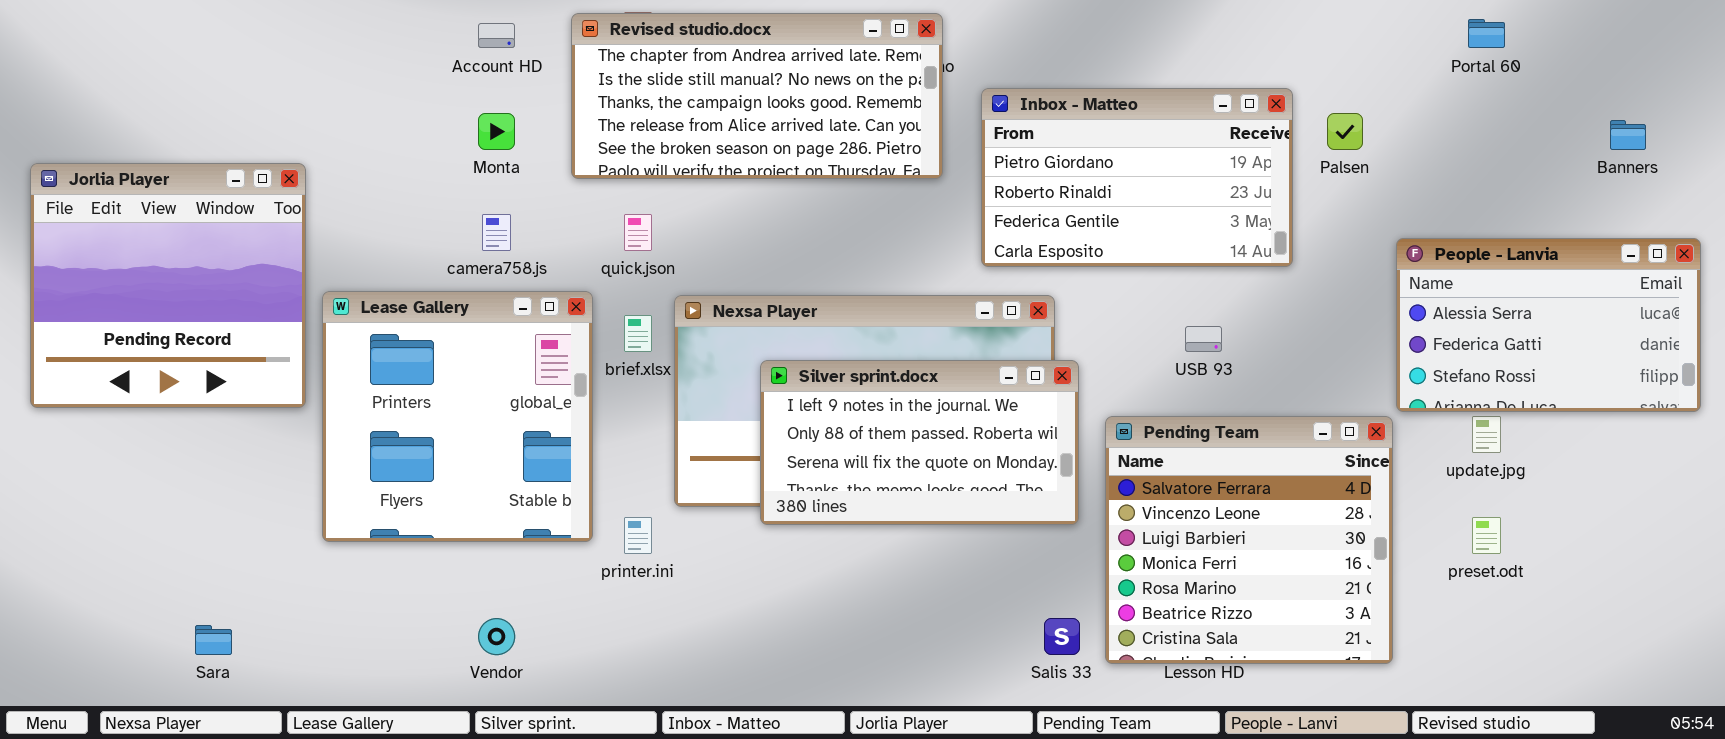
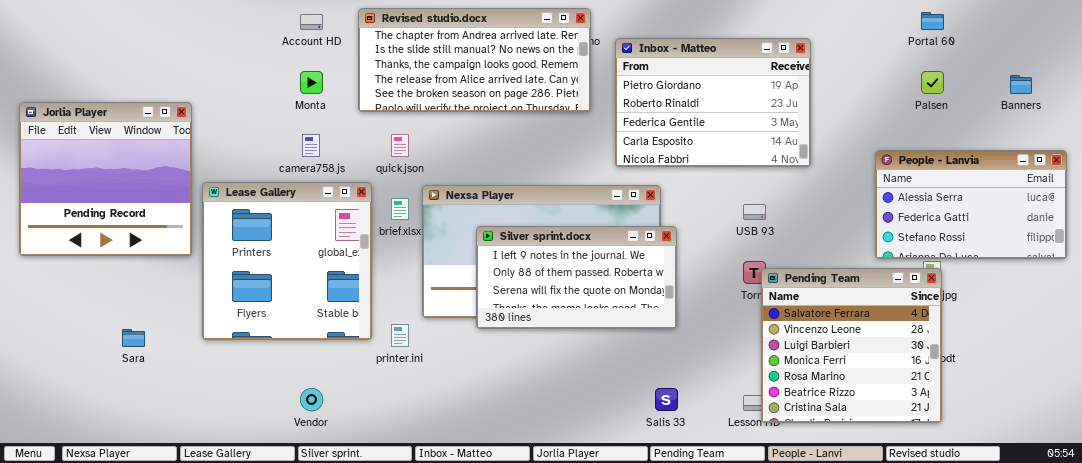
Inbox - Matteo: [981,88,1293,267] -> [615,38,811,167], resized
Palsen: [1327,113,1363,150] -> [921,71,944,94], moved
Pending Team: [1105,416,1393,664] -> [761,268,942,423], moved
Sara: [195,625,232,655] -> [122,329,145,347], moved

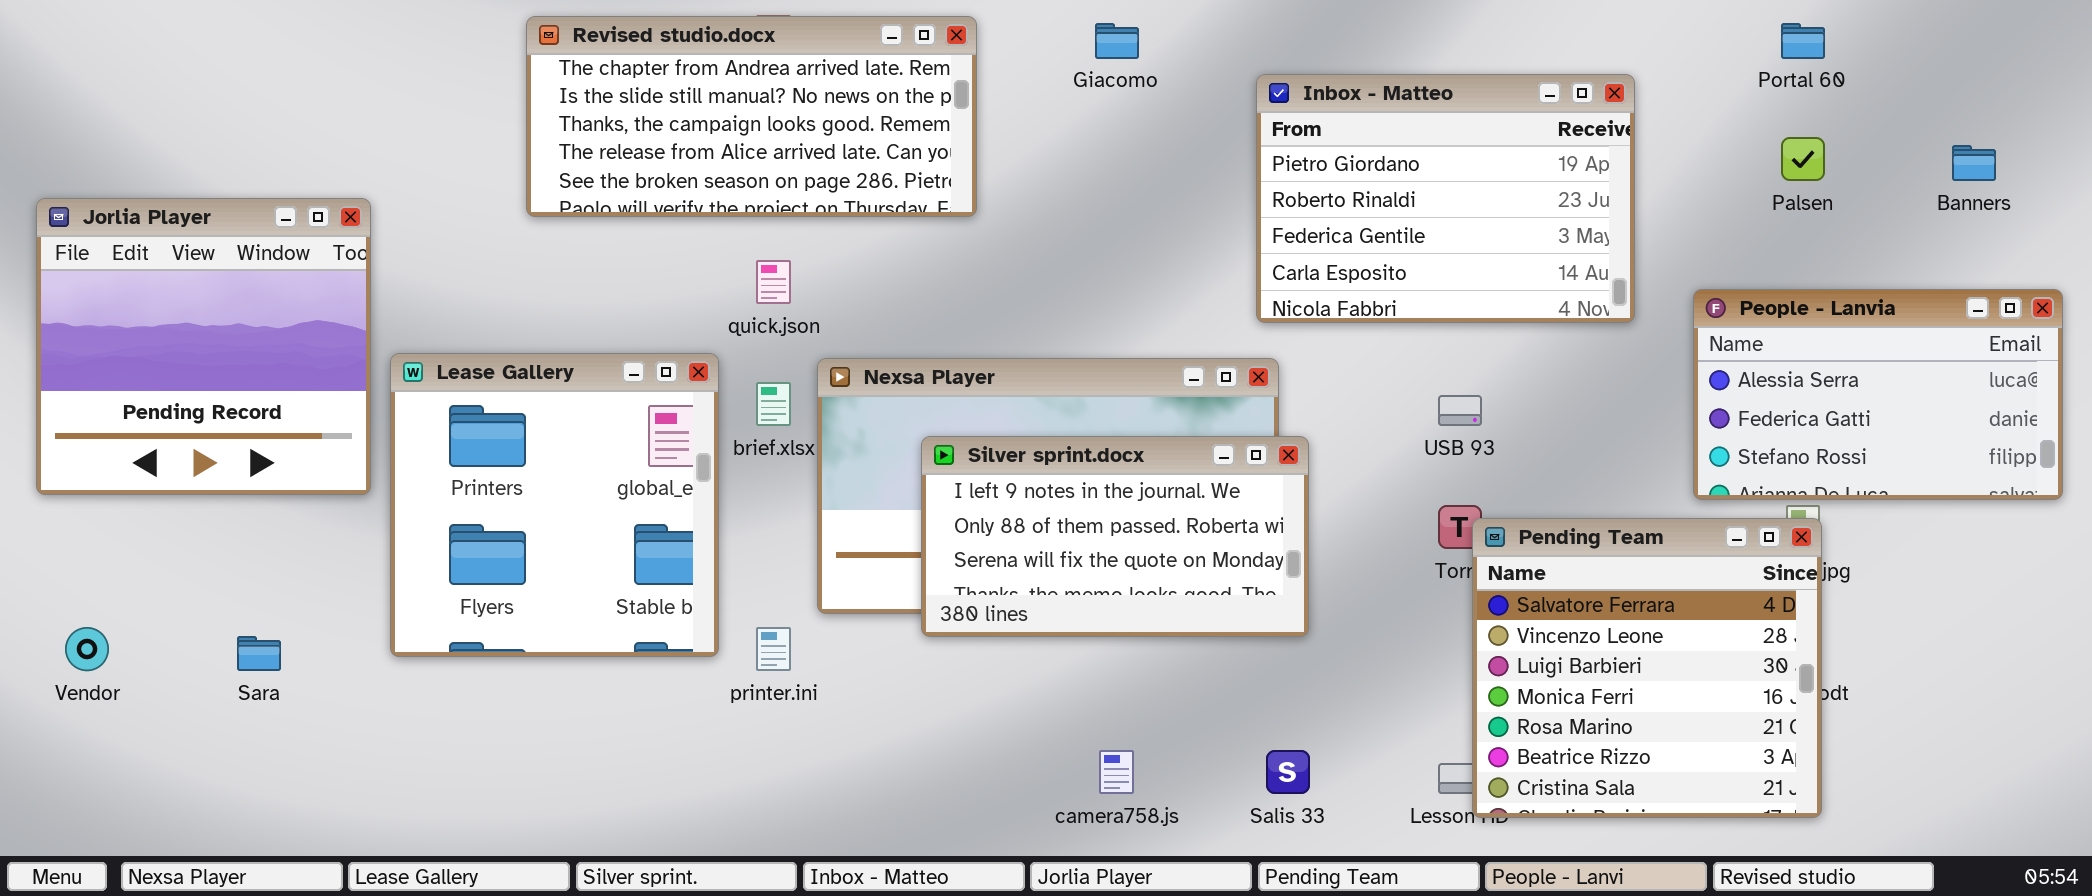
Revised studio.docx: [358,8,591,112] -> [526,16,977,217], moved
Inbox - Matteo: [615,38,811,167] -> [1256,74,1635,323], moved
camera758.js: [302,134,320,157] -> [1099,750,1134,794], moved
Vendor: [300,388,323,411] -> [65,627,109,671], moved

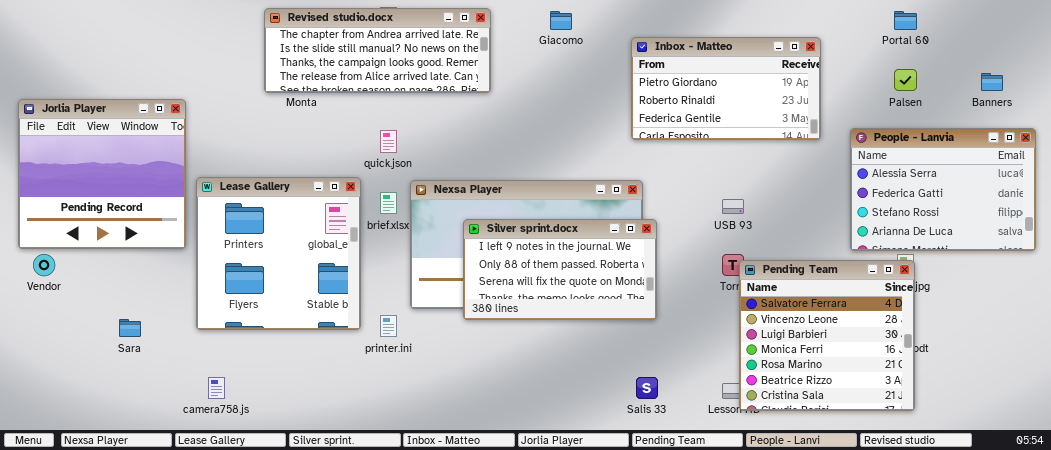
Revised studio.docx: [526,16,977,217] -> [264,8,491,93], resized
Inbox - Matteo: [1256,74,1635,323] -> [631,37,821,140], resized
People - Lanvia: [1693,289,2063,500] -> [850,128,1036,251], resized
Vendor: [65,627,109,671] -> [33,254,55,276], moved
camera758.js: [1099,750,1134,794] -> [208,377,225,399], moved

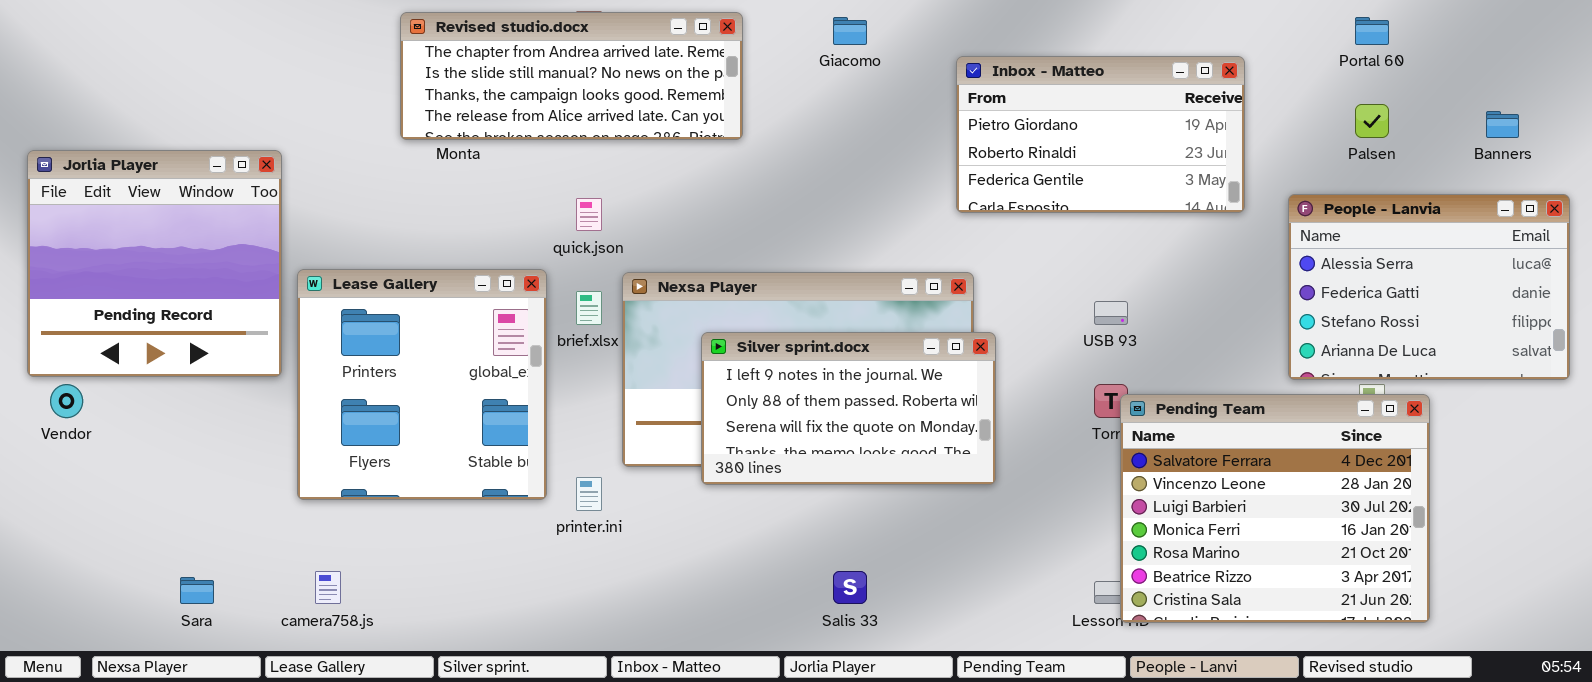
Pending Team: [739,260,915,411] -> [1120,394,1430,623], resized
Sara: [119,319,141,337] -> [180,577,214,604], moved
Salis 33: [636,377,658,399] -> [833,571,867,604], moved

